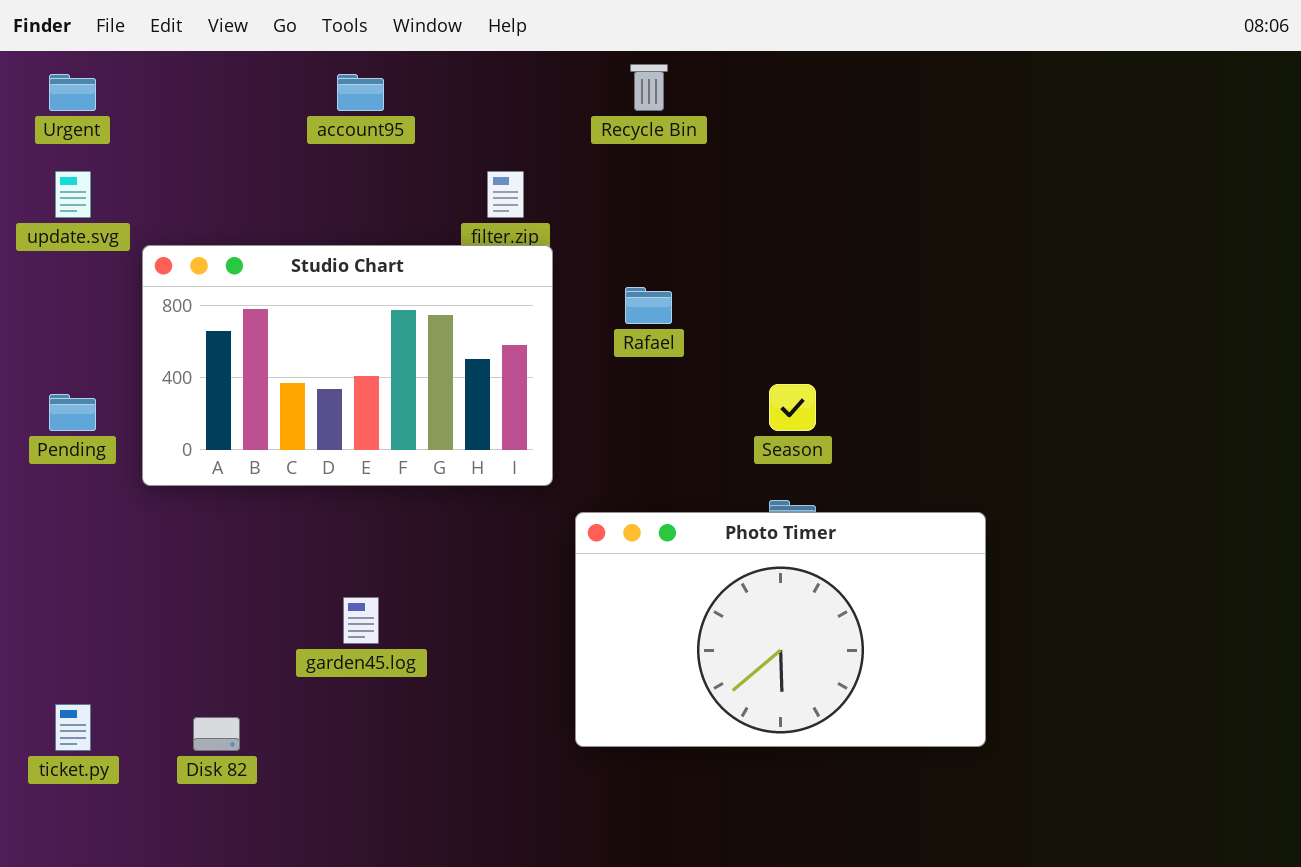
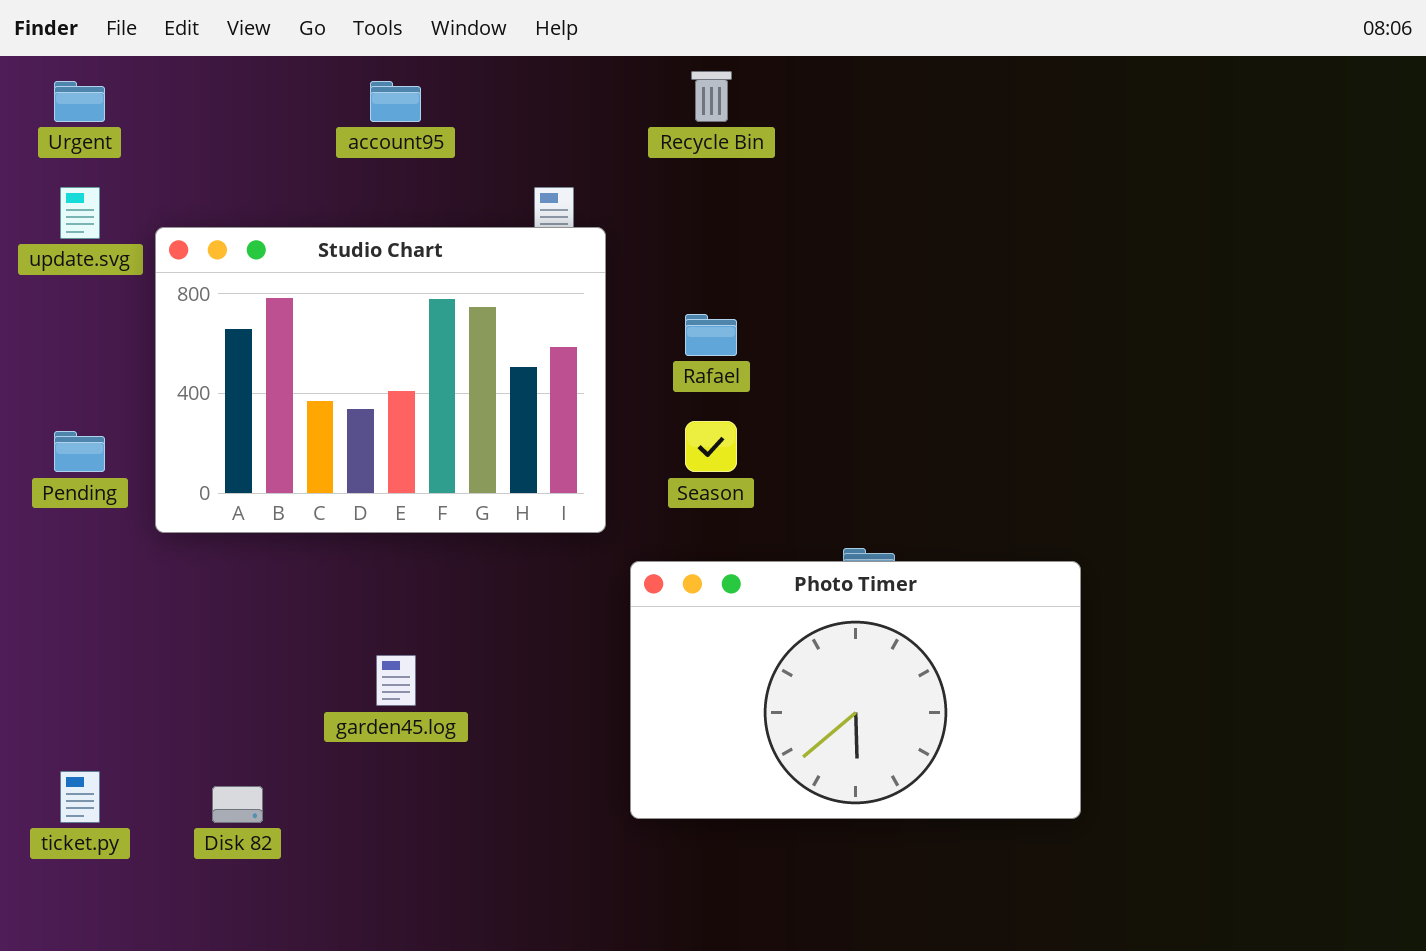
Studio Chart: [142,245,553,486] -> [155,227,606,533], resized
Season: [769,384,816,431] -> [685,421,737,472], moved

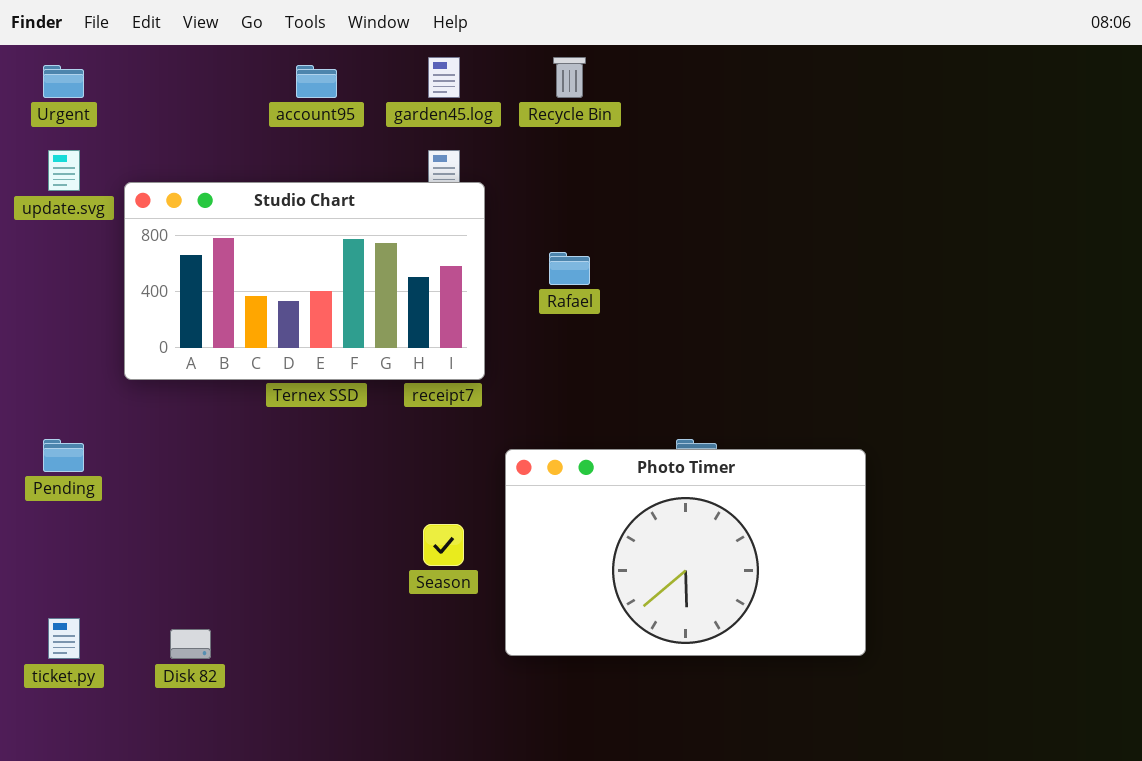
Studio Chart: [155,227,606,533] -> [124,182,485,380], resized
Season: [685,421,737,472] -> [423,524,464,566], moved
Pending: [54,431,105,472] -> [43,439,84,472], moved
garden45.log: [376,655,416,706] -> [428,57,460,98], moved

